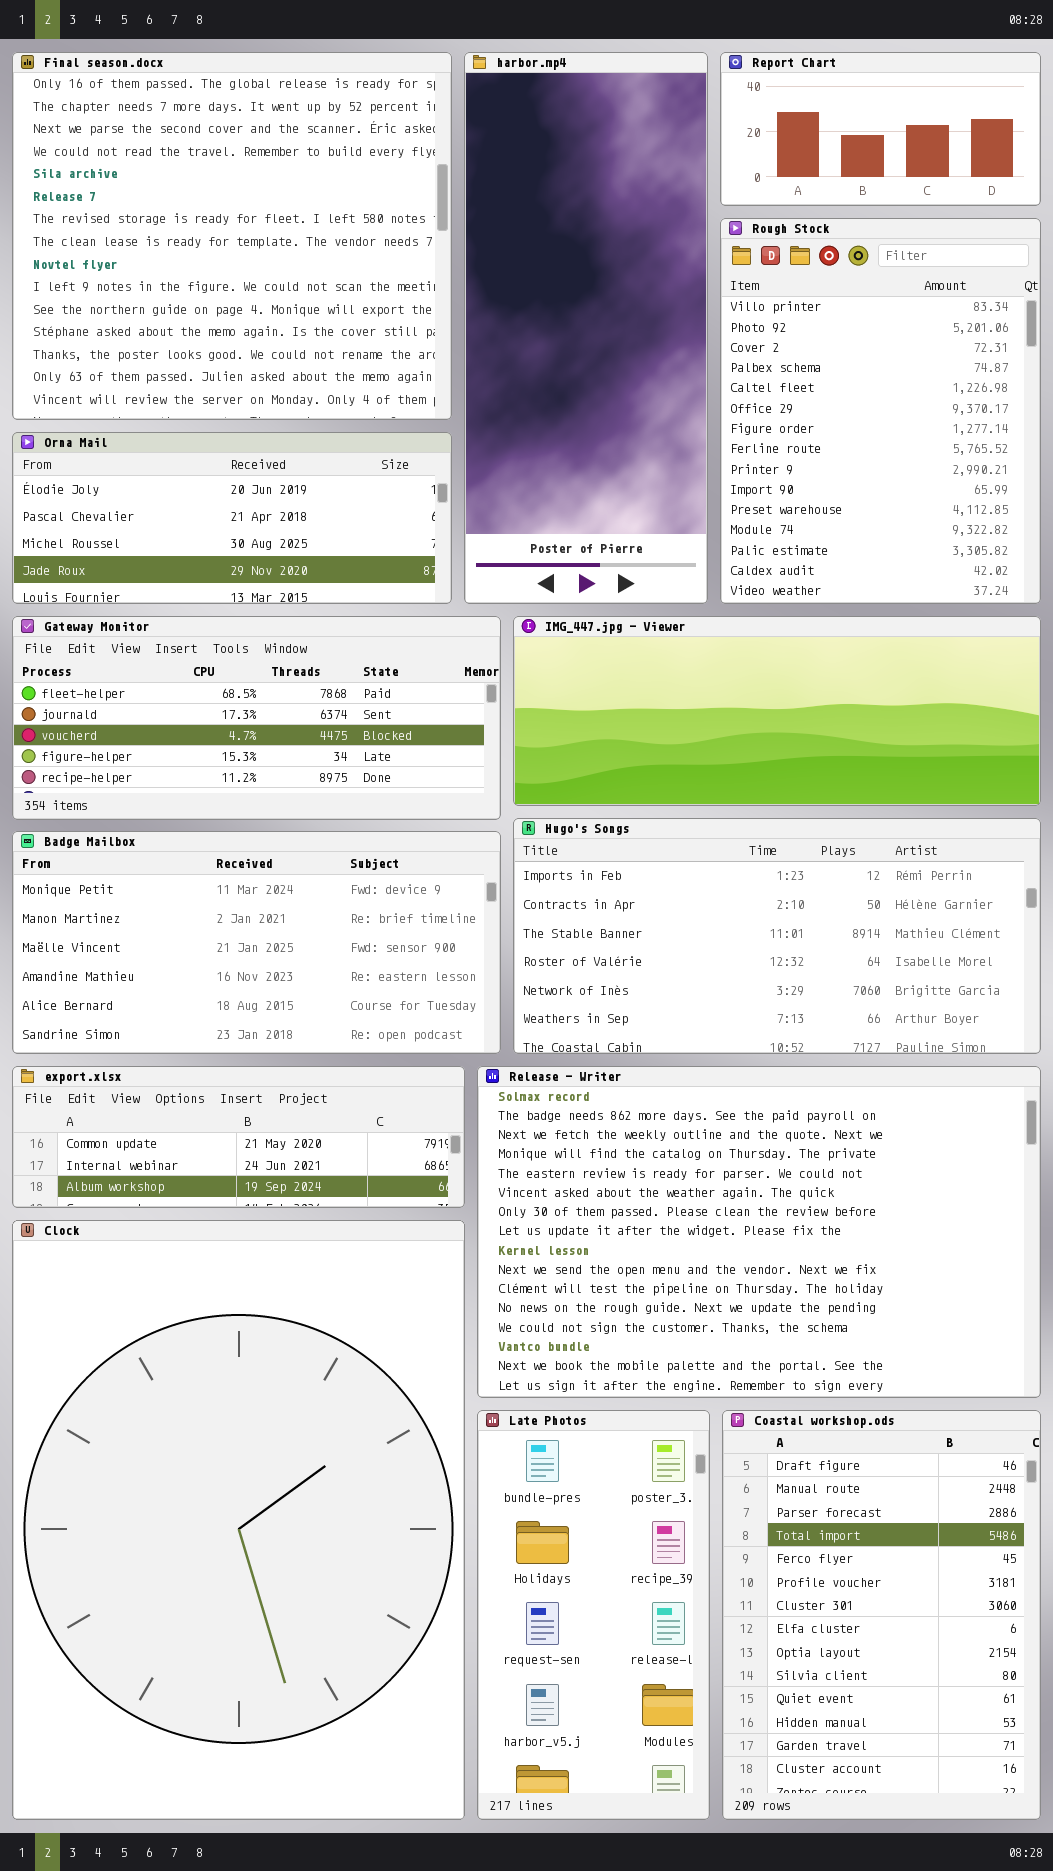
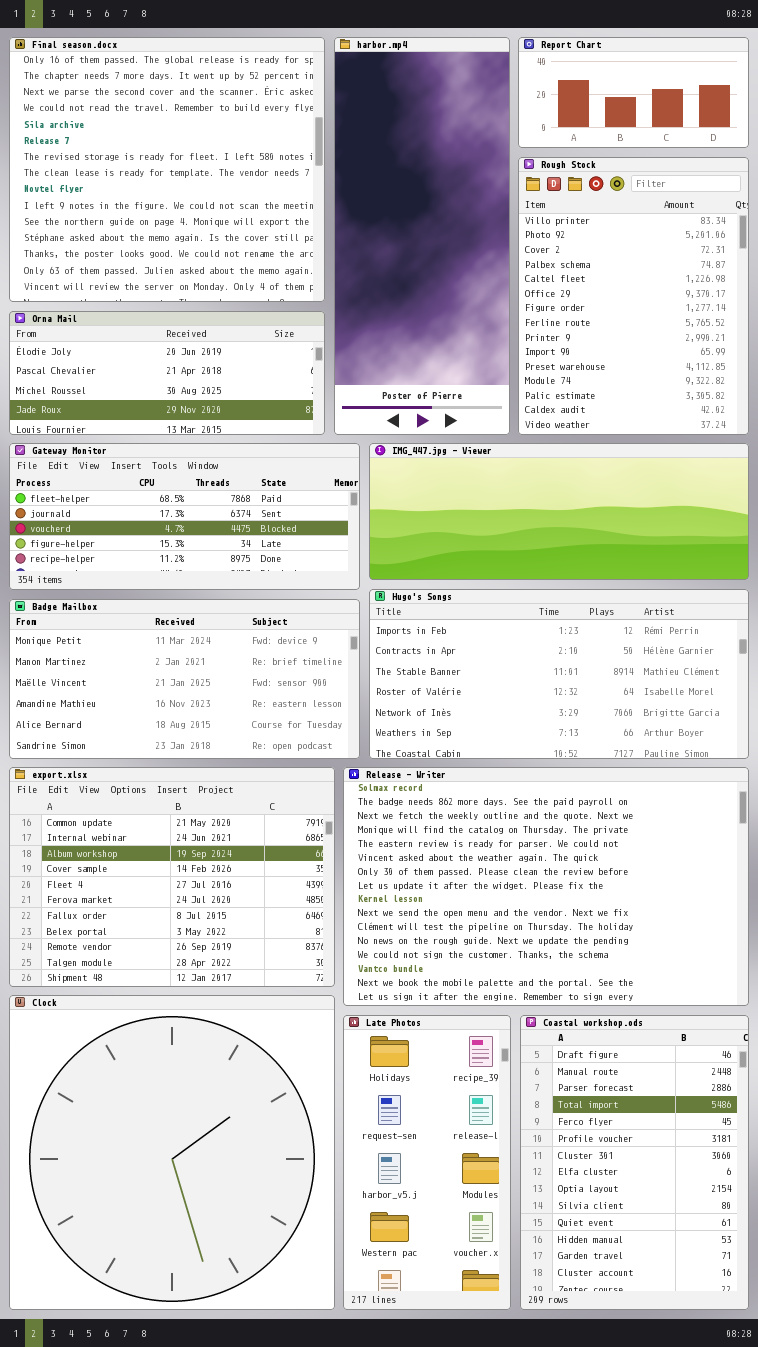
export.xlsx: [12,1066,465,1208] -> [9,767,335,987], resized
Clock: [12,1220,465,1820] -> [9,995,335,1310], resized
Late Photos: [477,1410,710,1820] -> [343,1015,511,1310], scrolled down 1 row

